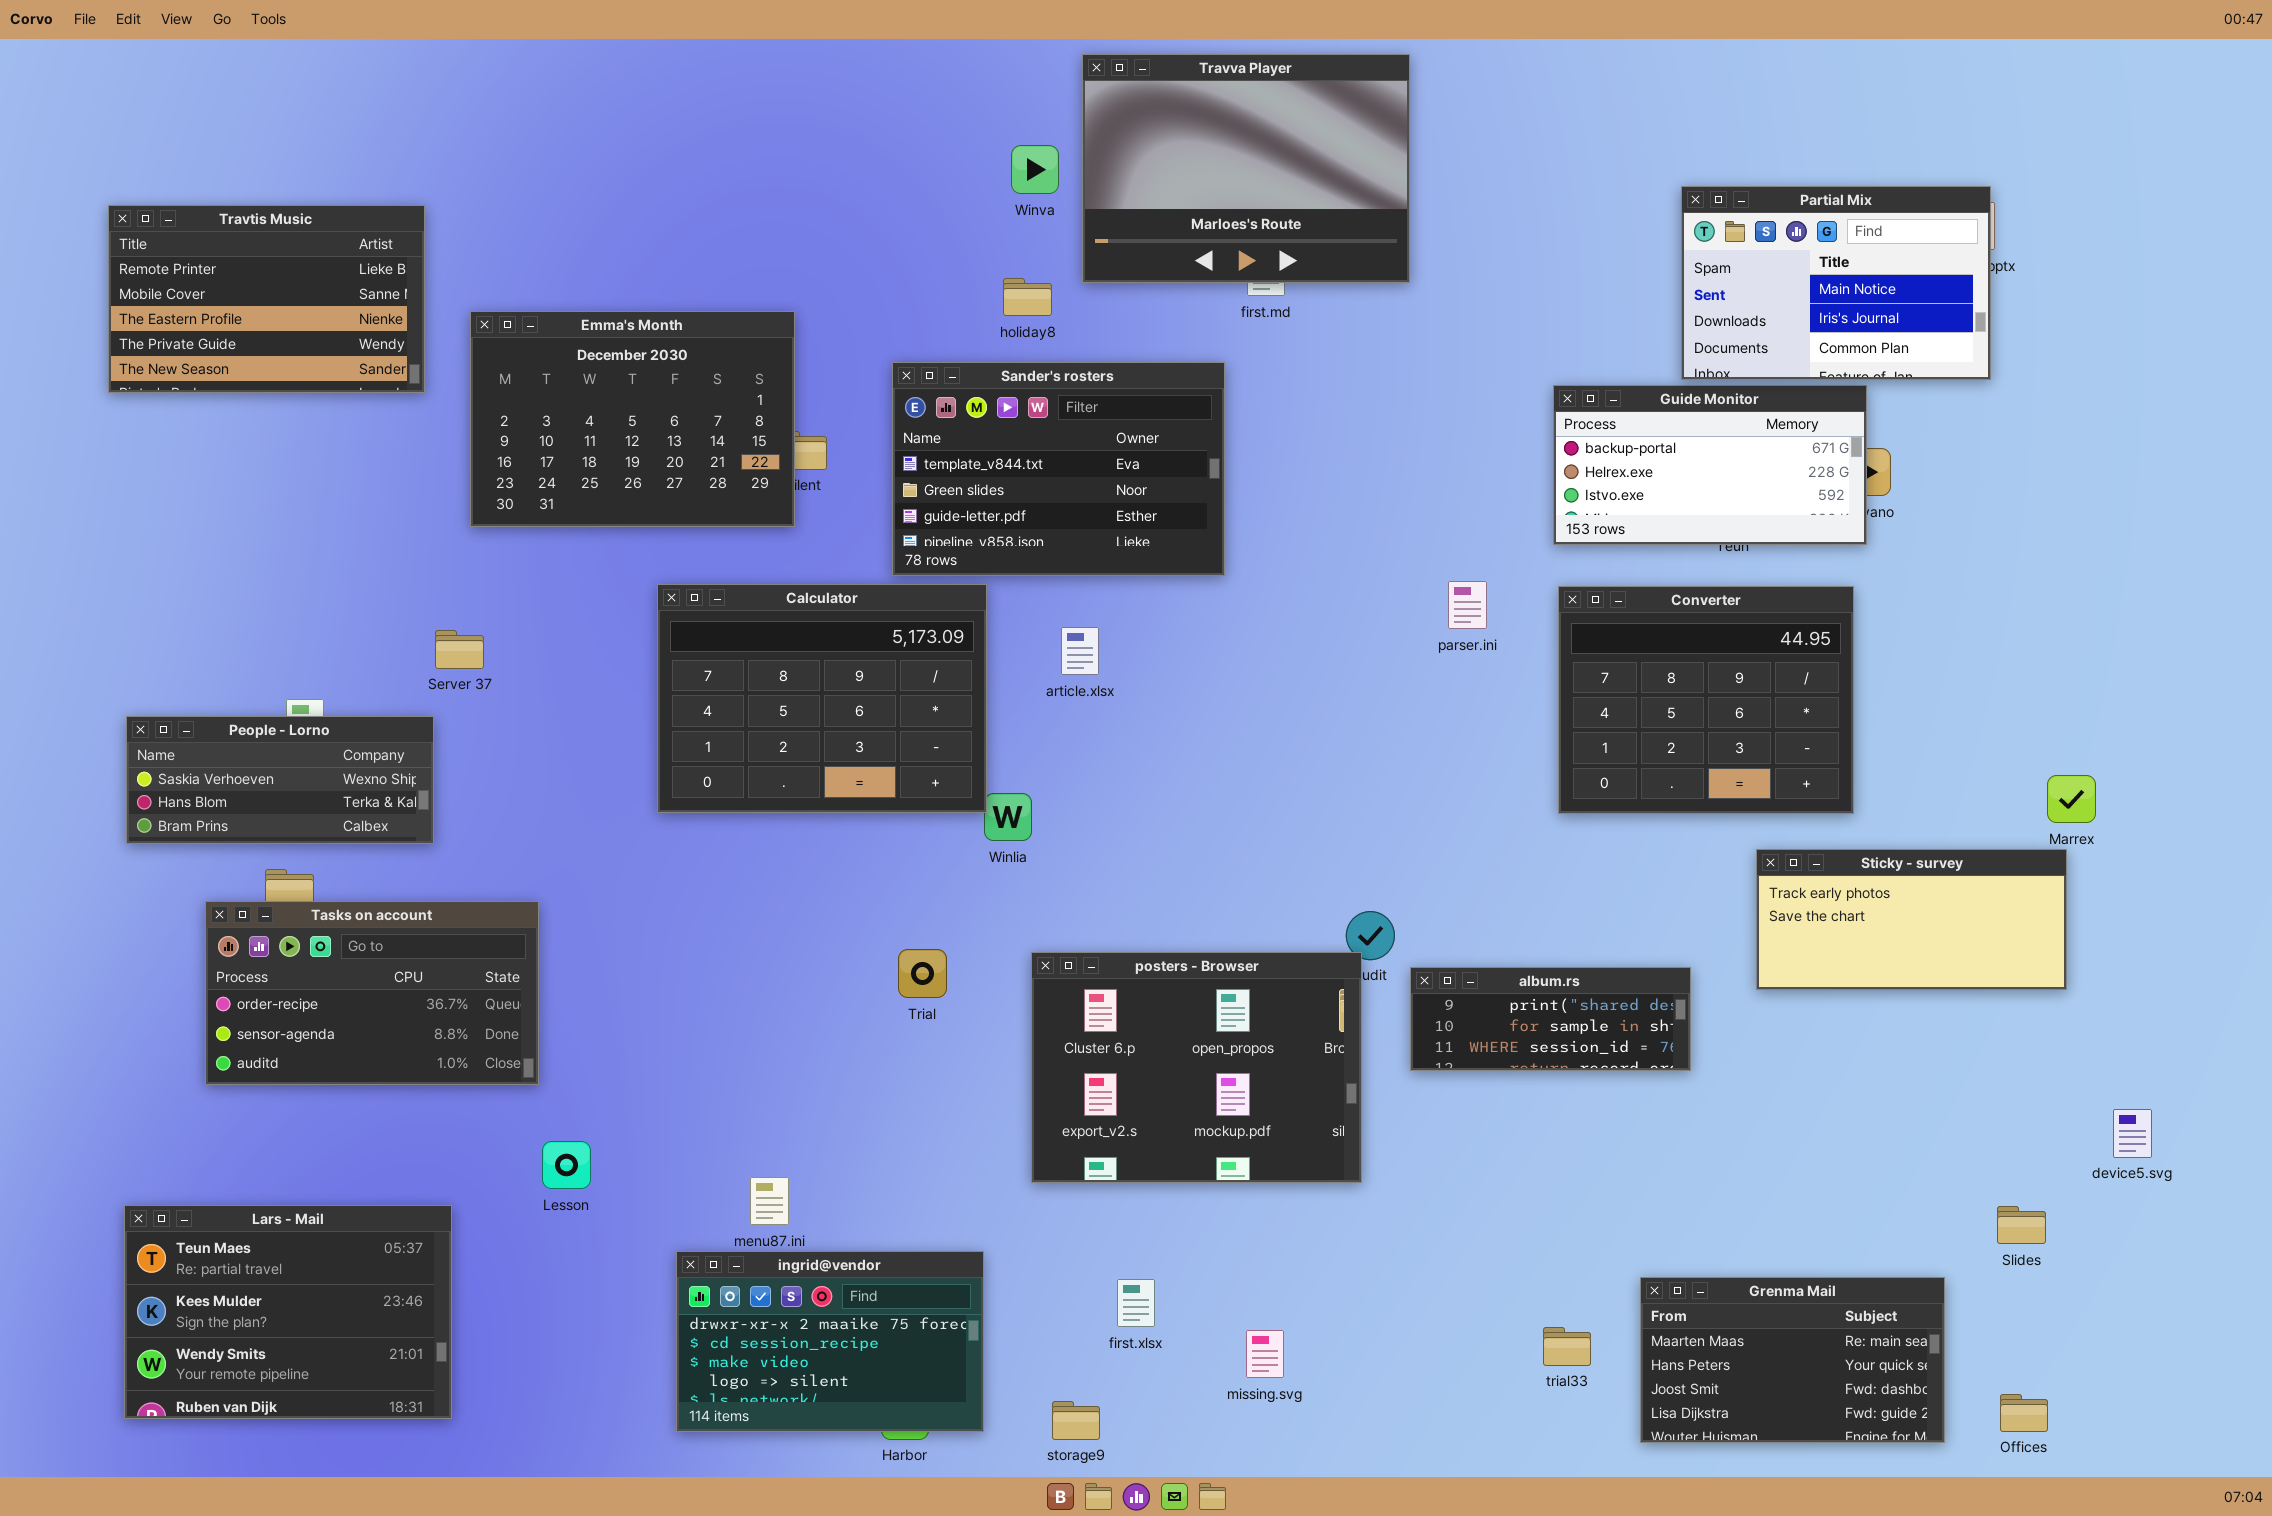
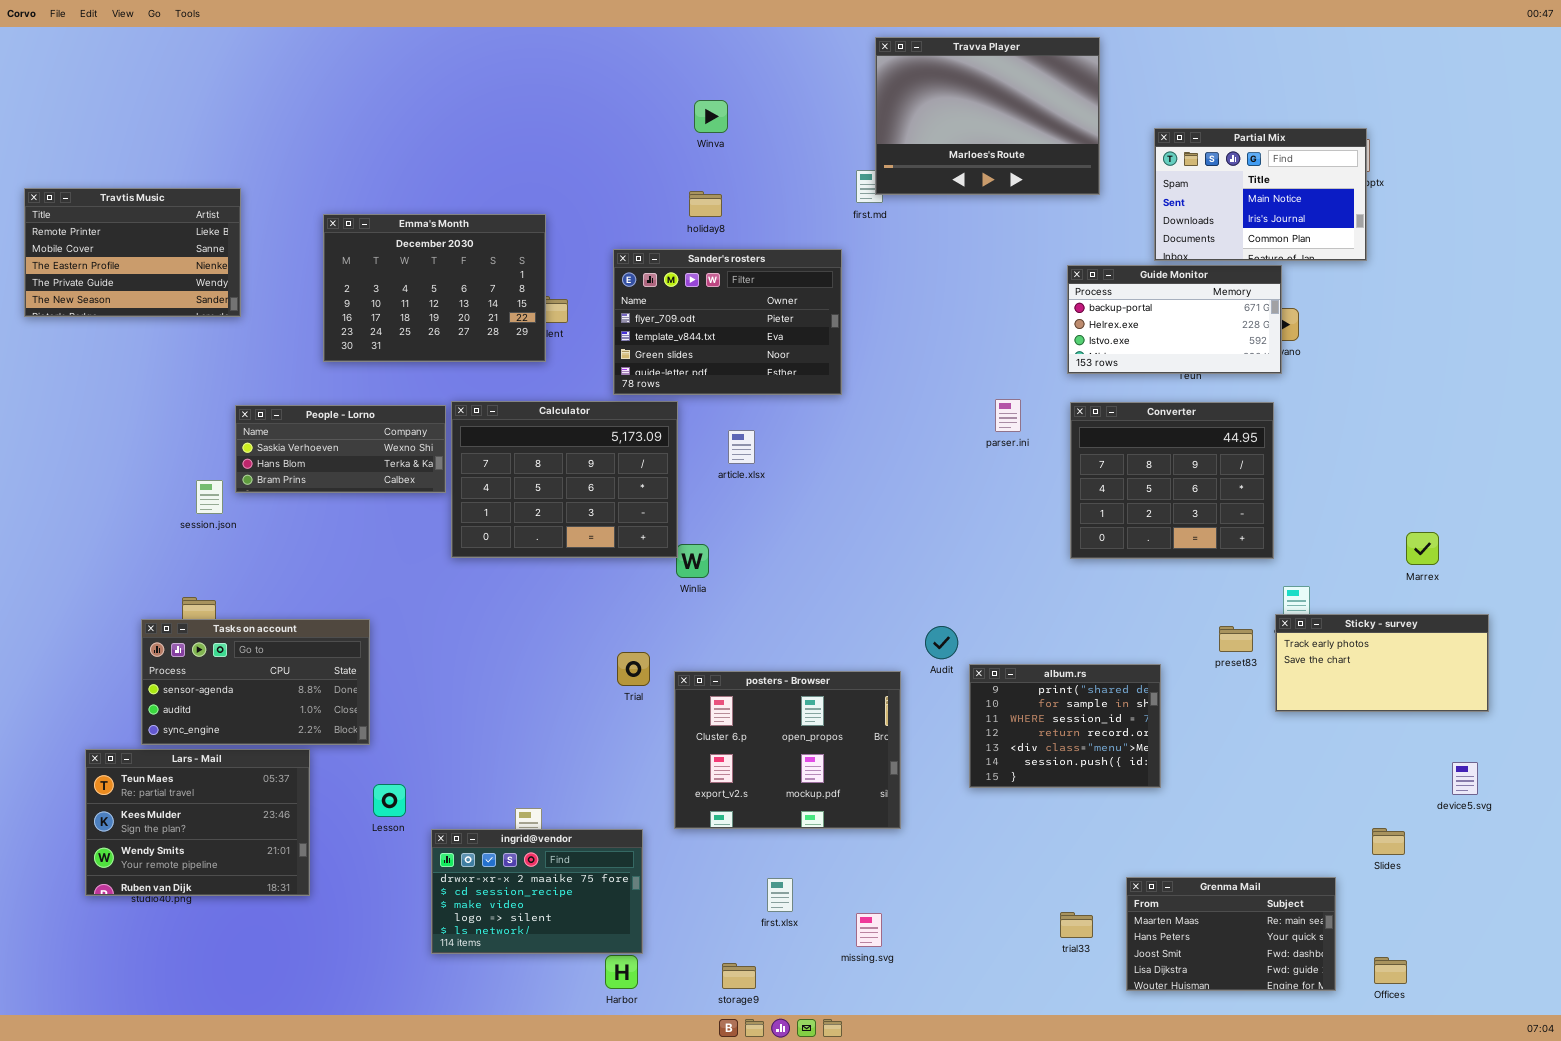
Travva Player: [1082,54,1410,283] -> [875,37,1100,195], moved
Travtis Music: [108,205,425,393] -> [24,188,241,317], moved
Sander's rosters: [892,362,1225,576] -> [613,249,842,395], scrolled up 1 row
People - Lorno: [126,716,434,844] -> [235,405,446,493], moved
Sticky - survey: [1756,849,2067,990] -> [1275,614,1489,712], moved
Tasks on account: [205,901,539,1085] -> [141,619,370,745], scrolled down 1 row
posters - Browser: [1031,952,1362,1183] -> [674,671,901,829], moved
album.rs: [1410,967,1691,1071] -> [969,664,1161,788], resized
Lars - Mail: [124,1205,452,1419] -> [85,749,310,896], moved
ingrid@vendor: [676,1251,984,1432] -> [431,829,643,954], moved

